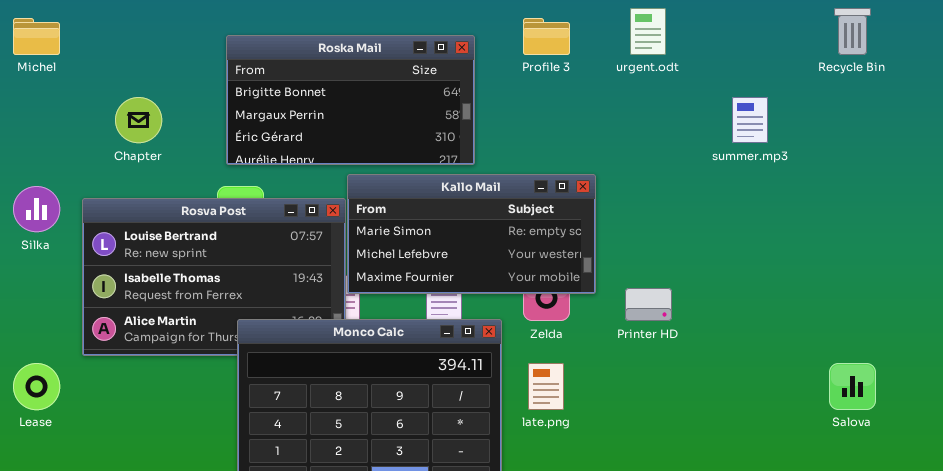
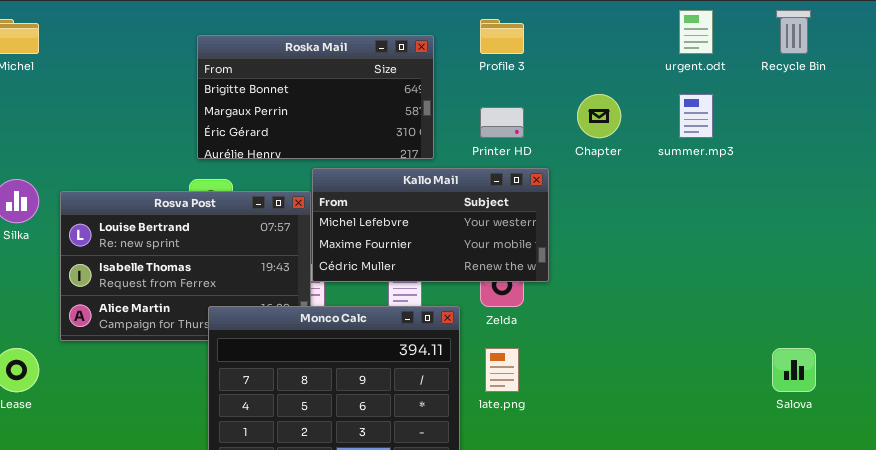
urgent.odt: [630,8,666,55] -> [679,10,713,54], moved
Chapter: [115,97,162,143] -> [577,94,621,138], moved
Kallo Mail: [347,174,596,294] -> [312,168,549,282], scrolled down 1 row
Printer HD: [625,288,672,321] -> [480,107,524,138], moved

